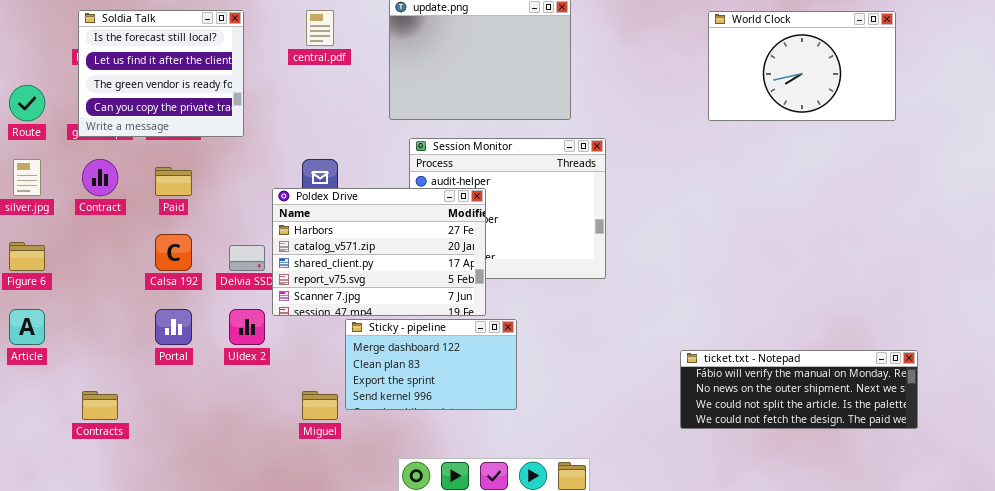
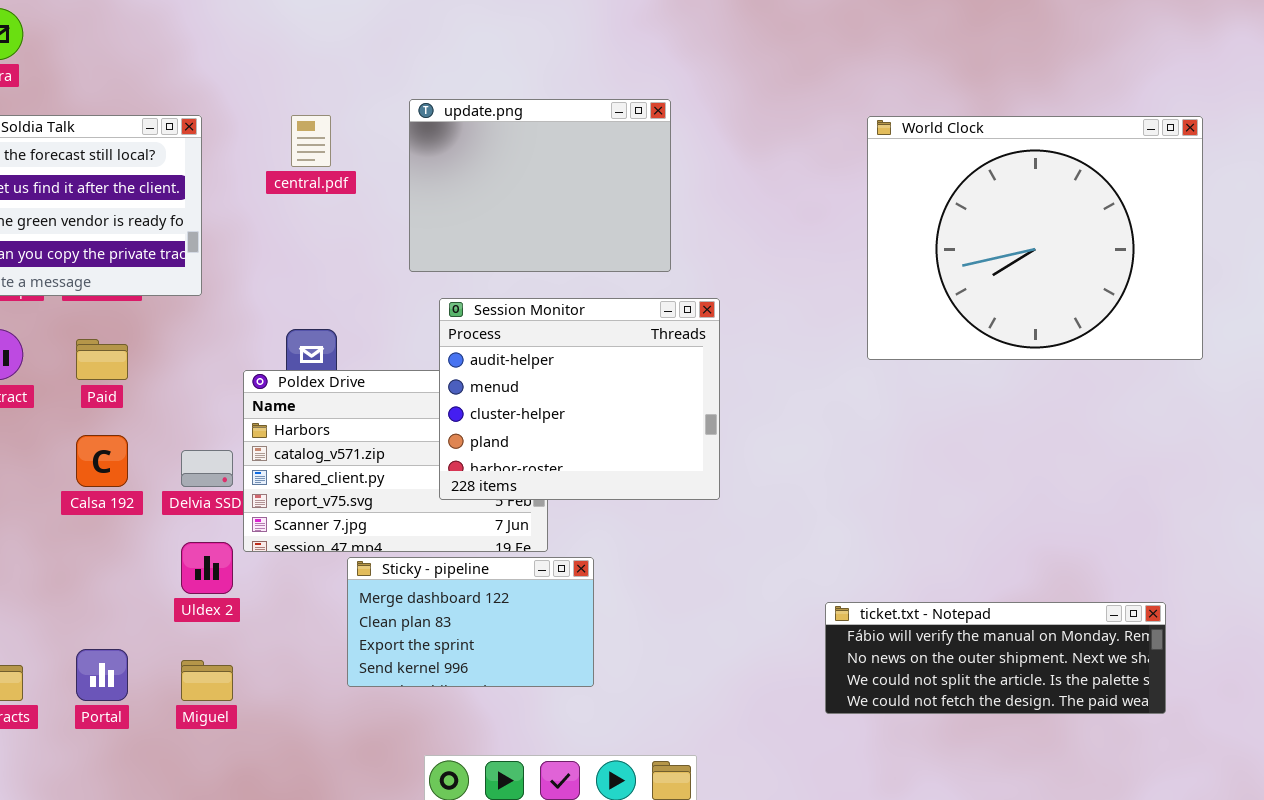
World Clock: [708,11,896,121] -> [867,116,1203,360], resized
Session Monitor: [409,138,606,279] -> [439,298,720,500], raised
Portal: [155,309,192,345] -> [76,649,128,701], moved
Miguel: [302,391,338,420] -> [181,660,233,701], moved

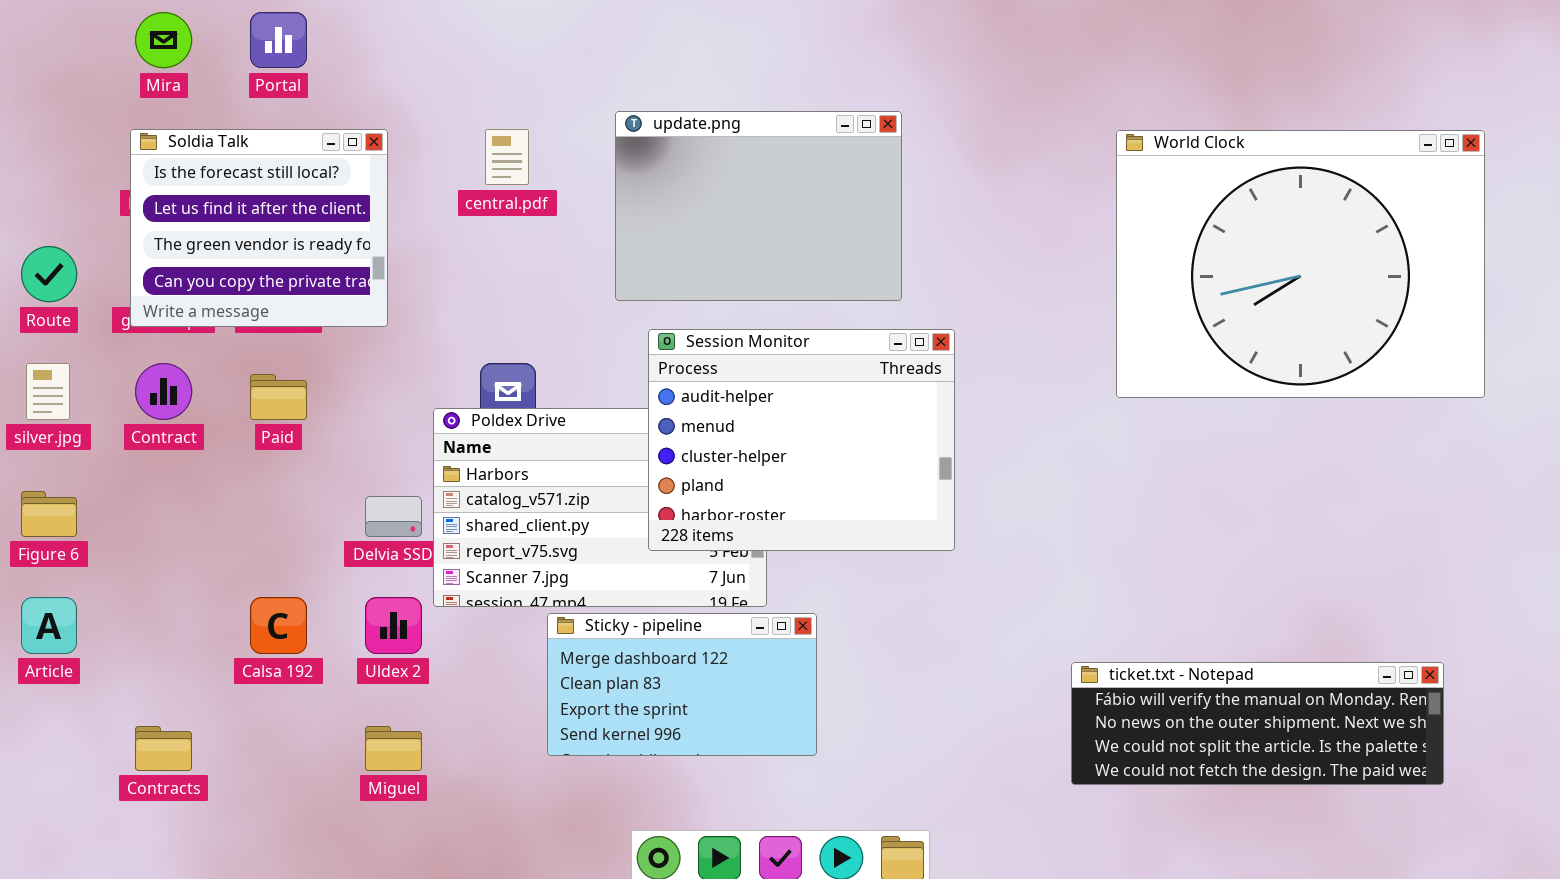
Calsa 192: [76,435,128,487] -> [250,597,307,654], moved
Portal: [76,649,128,701] -> [250,12,307,68], moved

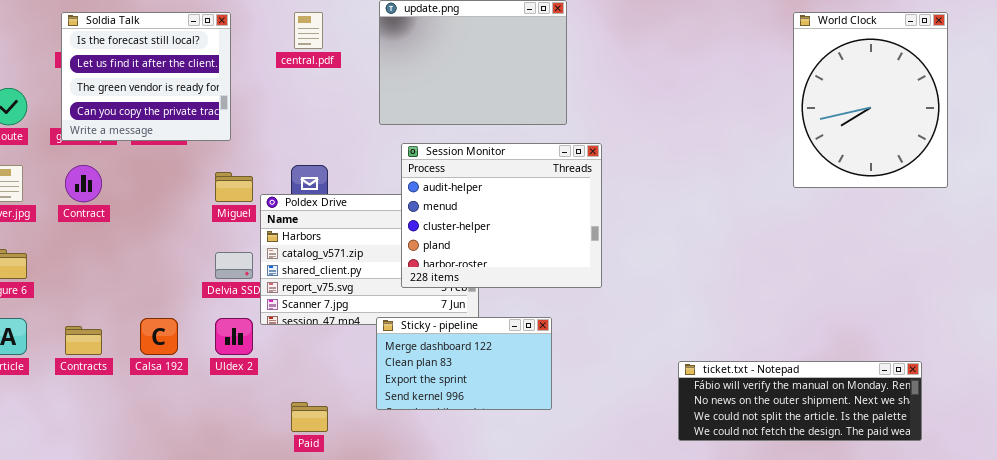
World Clock: [1116,130,1485,398] -> [793,12,948,188], resized
Paid: [250,374,307,420] -> [291,402,328,432], moved
Sticky - pipeline: [547,613,817,756] -> [376,317,552,410], moved
Contracts: [135,726,192,771] -> [65,326,102,355], moved
Miguel: [365,726,422,771] -> [215,172,253,202], moved

